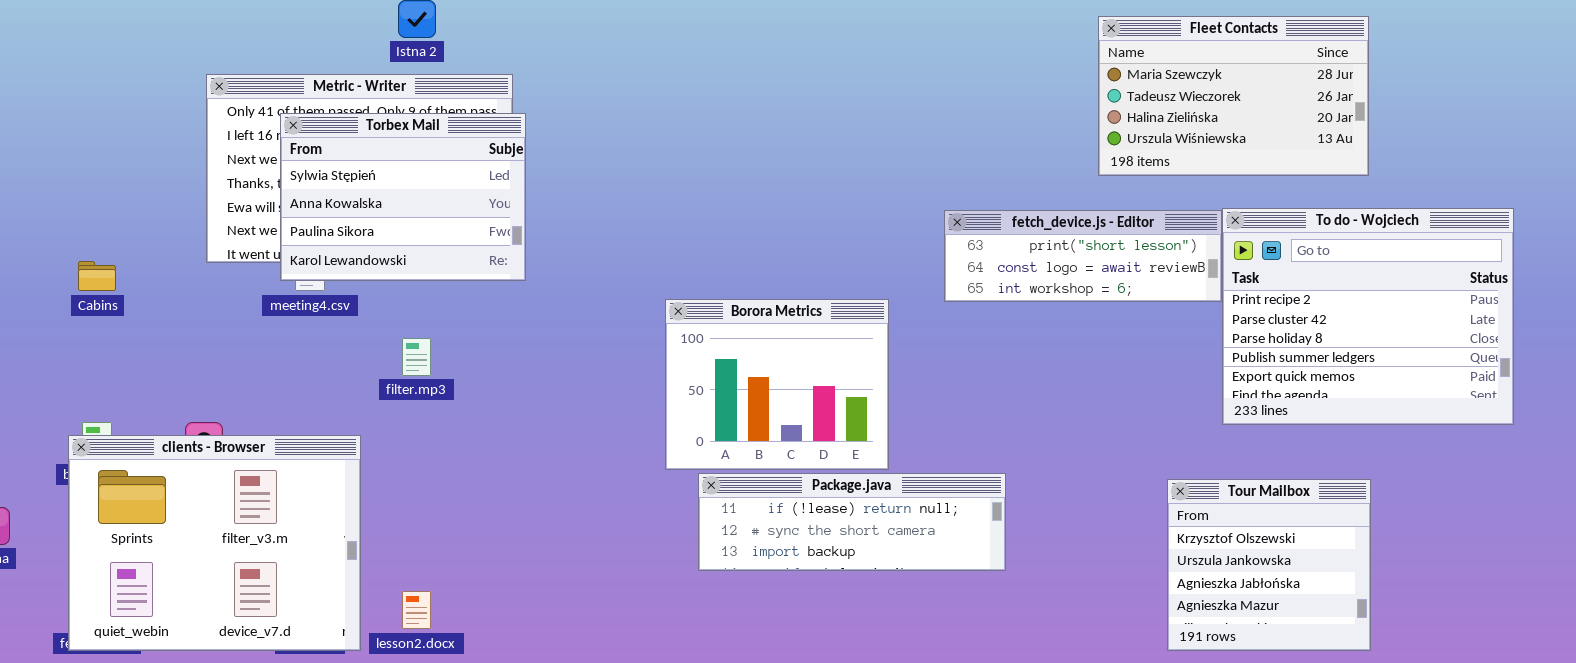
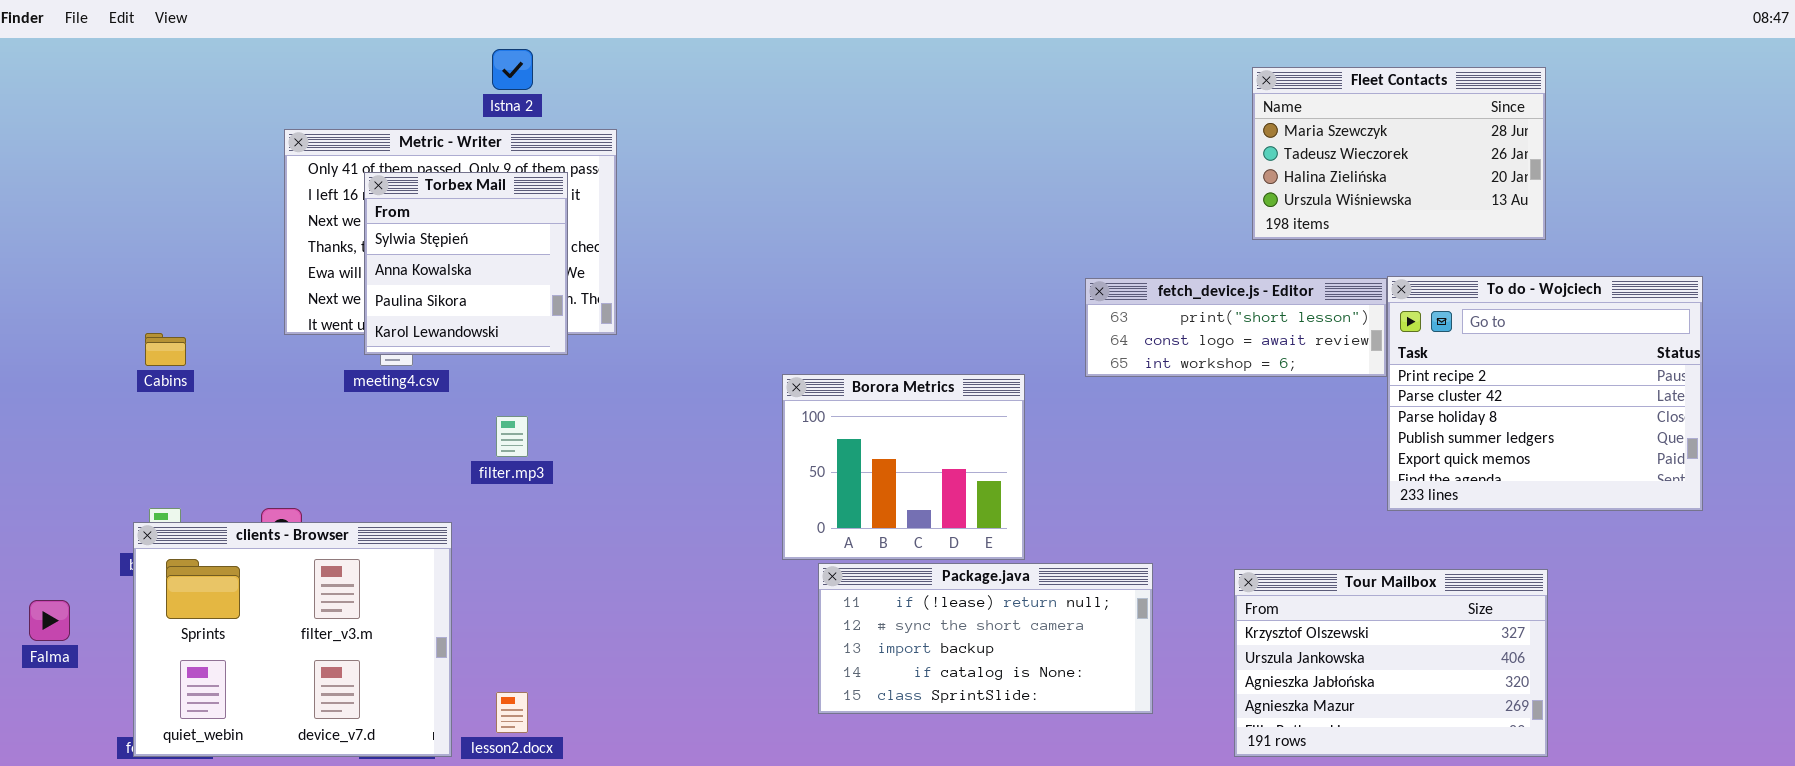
Torbex Mail: [280,113,526,281] -> [364,172,568,355], resized
Package.java: [698,473,1006,571] -> [818,563,1153,714], resized
Tour Mailbox: [1167,479,1371,651] -> [1234,569,1548,757], resized

